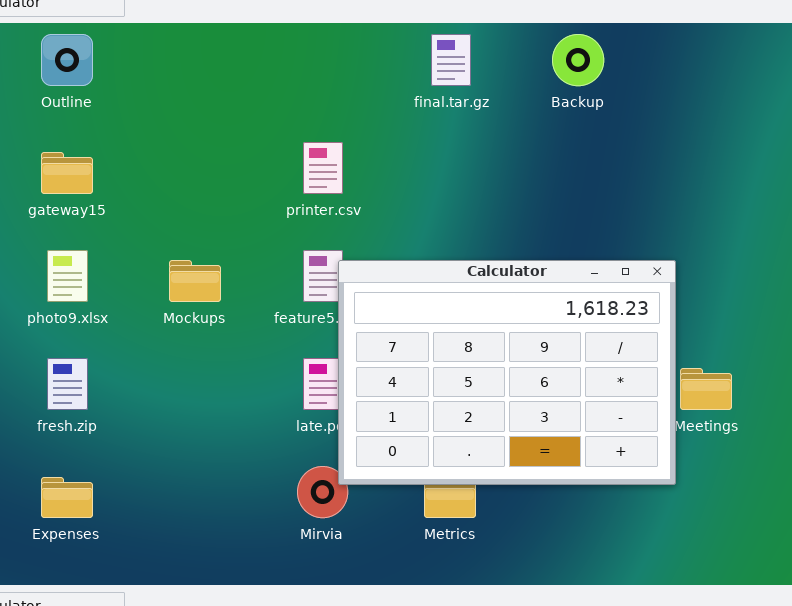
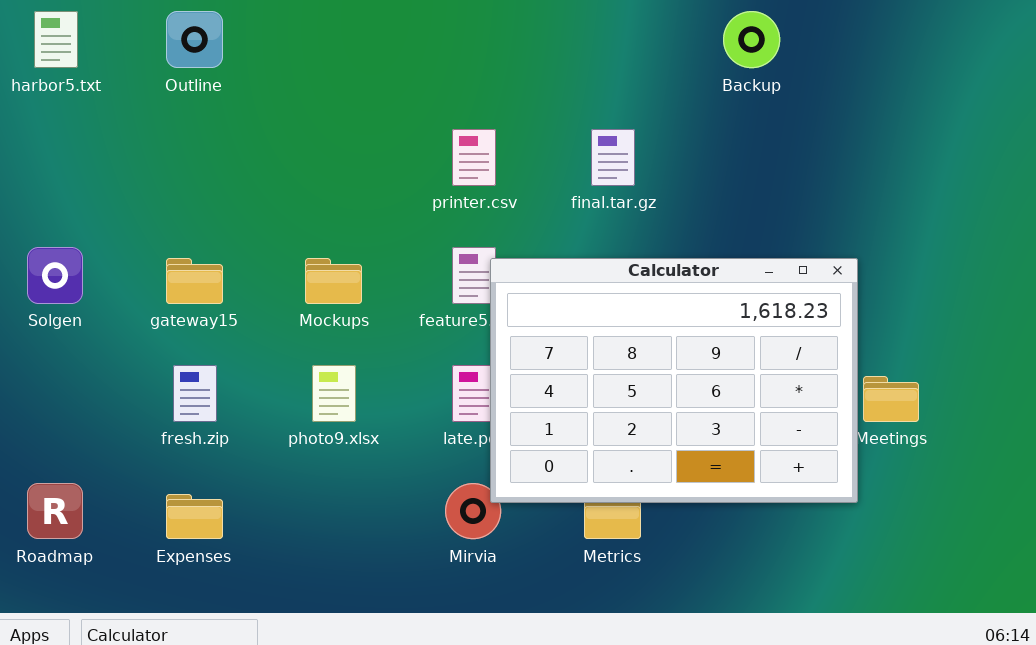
final.tar.gz: [431,34,471,86] -> [591,129,635,186], moved
gateway15: [41,152,93,194] -> [166,258,223,304], moved
photo9.xlsx: [47,250,88,302] -> [312,365,356,422], moved

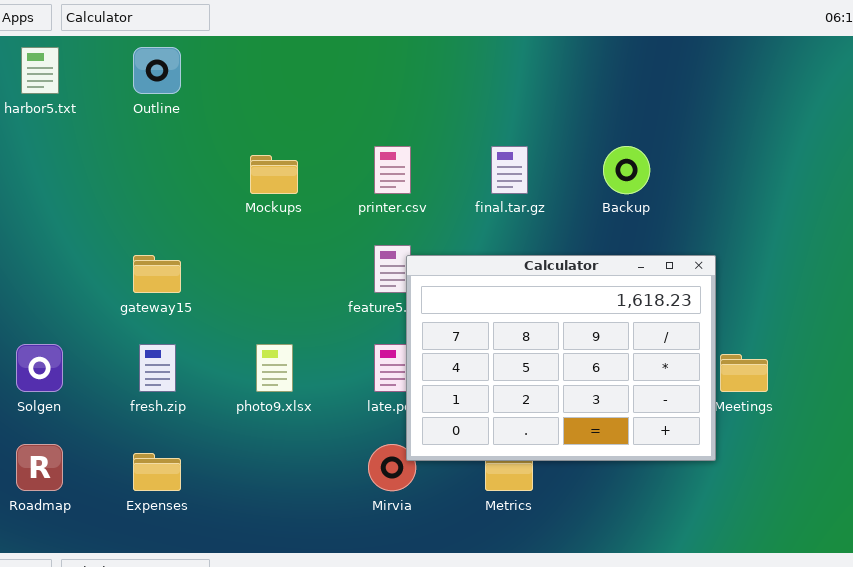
Backup: [723,11,780,68] -> [603,146,650,194], moved
Solgen: [27,247,83,304] -> [16,344,63,392], moved
Mockups: [305,258,362,304] -> [250,155,298,194], moved

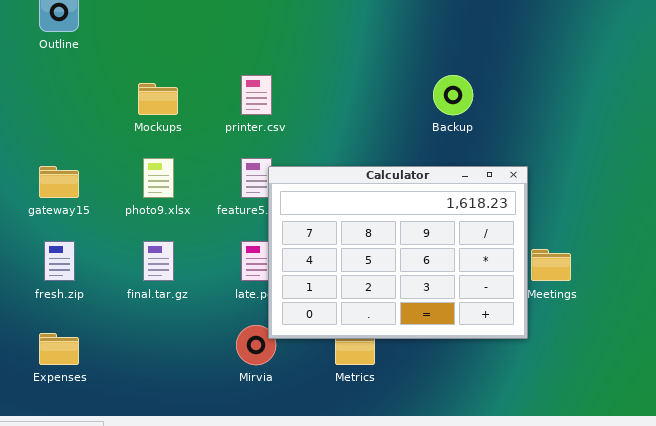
final.tar.gz: [491,146,528,194] -> [143,241,174,281], moved
photo9.xlsx: [256,344,293,392] -> [143,158,174,198], moved

